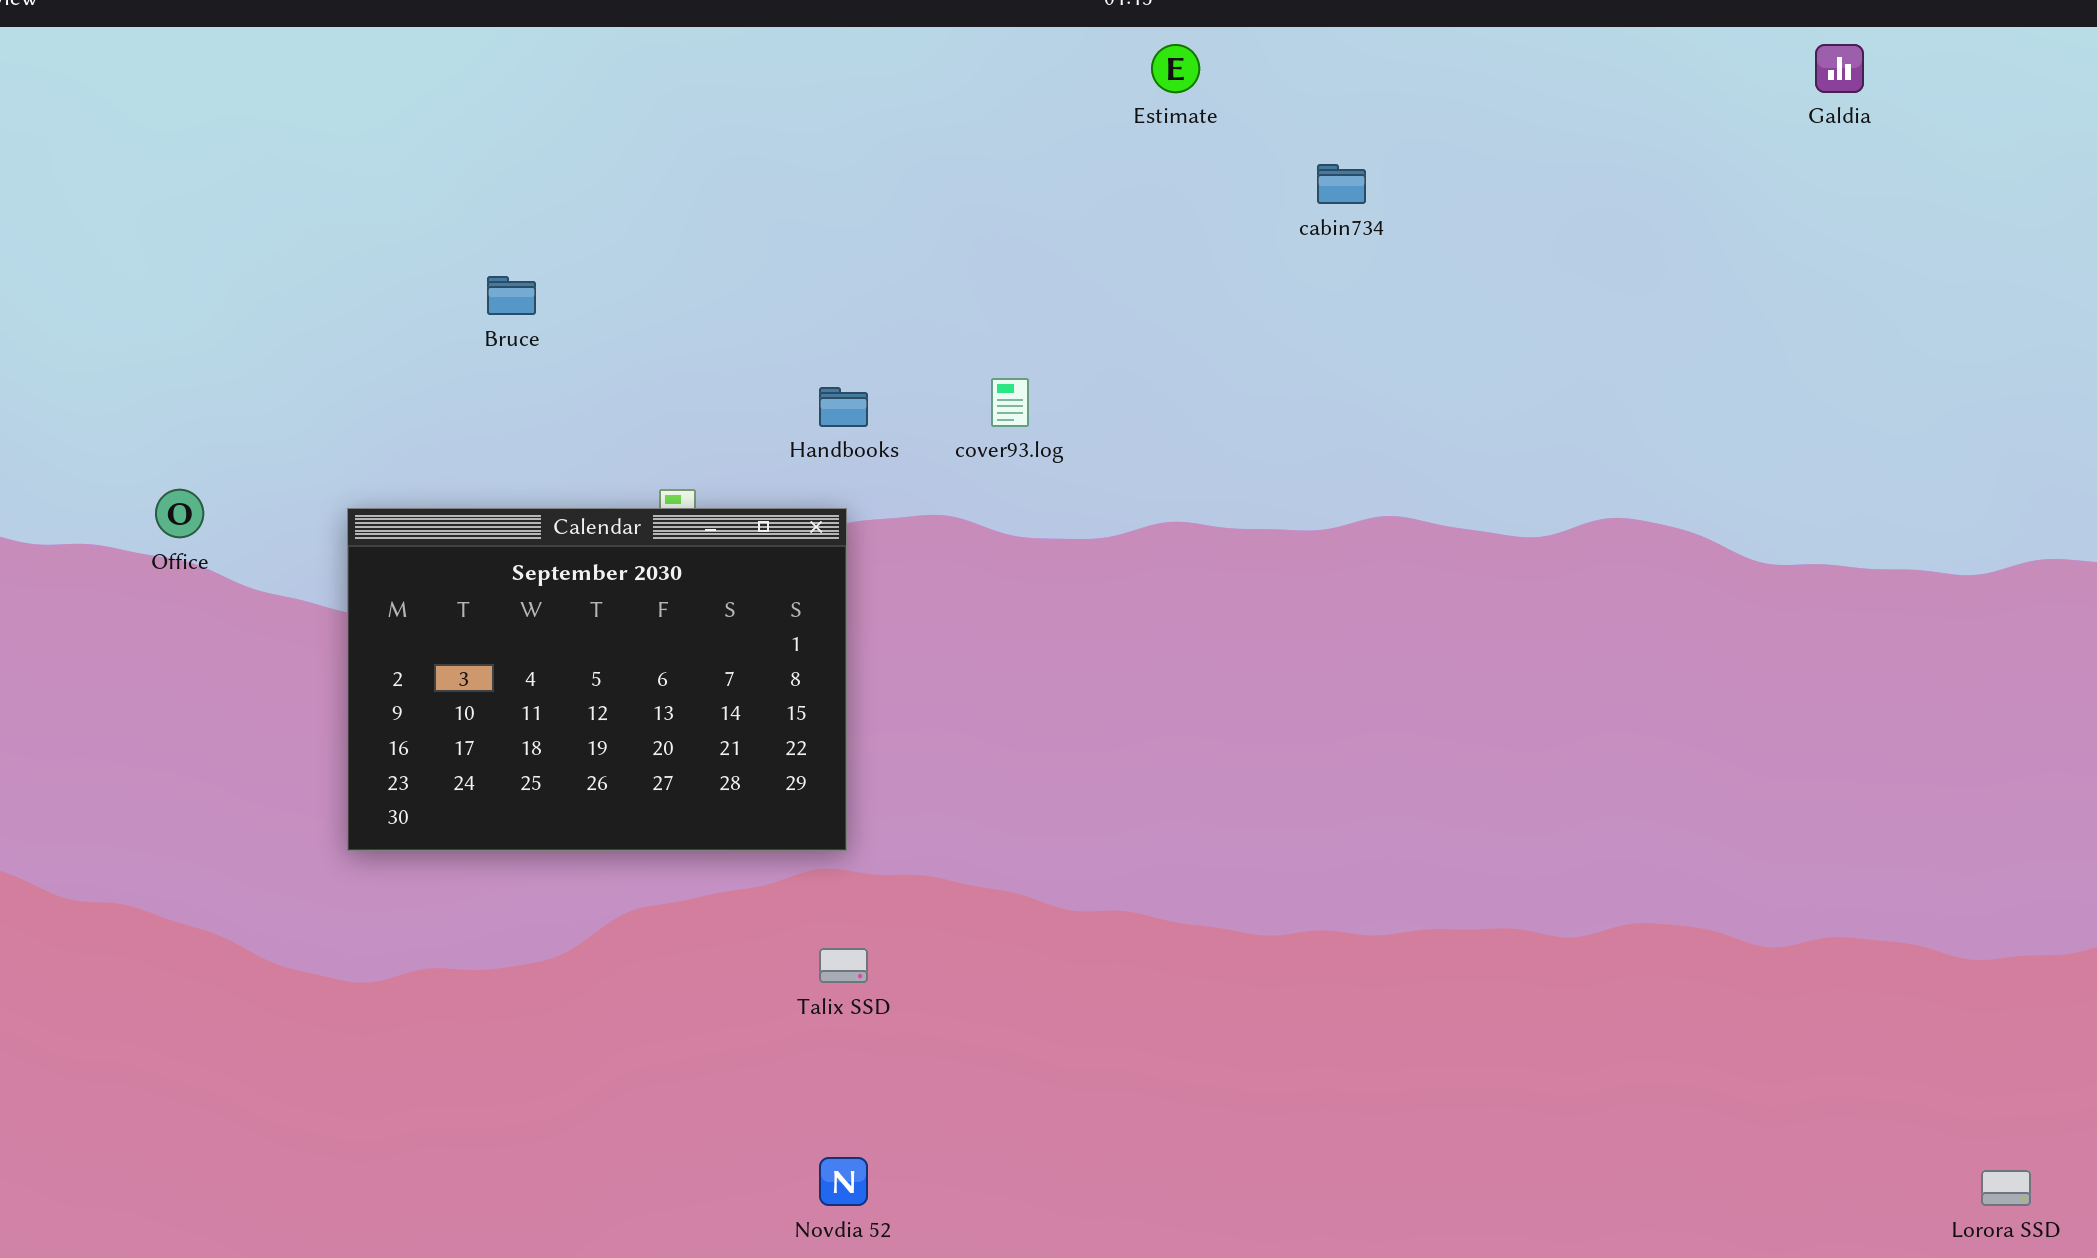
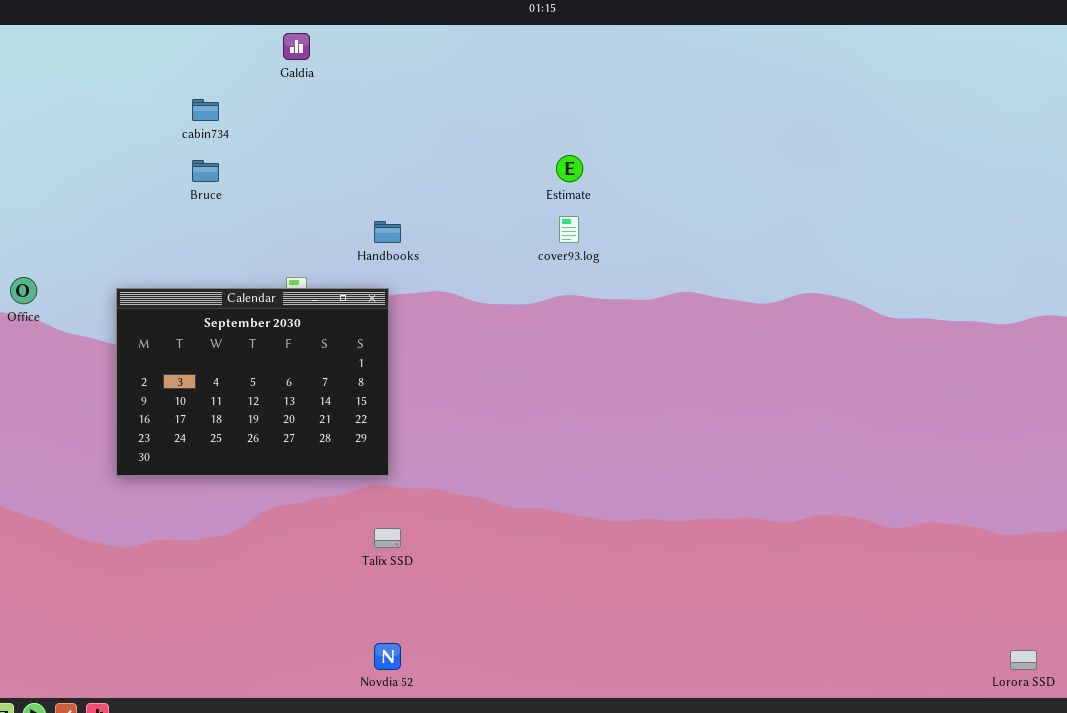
Estimate: [1151,44,1200,93] -> [556,155,583,182], moved
Galdia: [1815,44,1864,93] -> [283,33,310,60], moved
cabin734: [1317,164,1366,204] -> [192,99,219,121], moved
cover93.log: [991,378,1029,427] -> [559,216,579,243], moved

